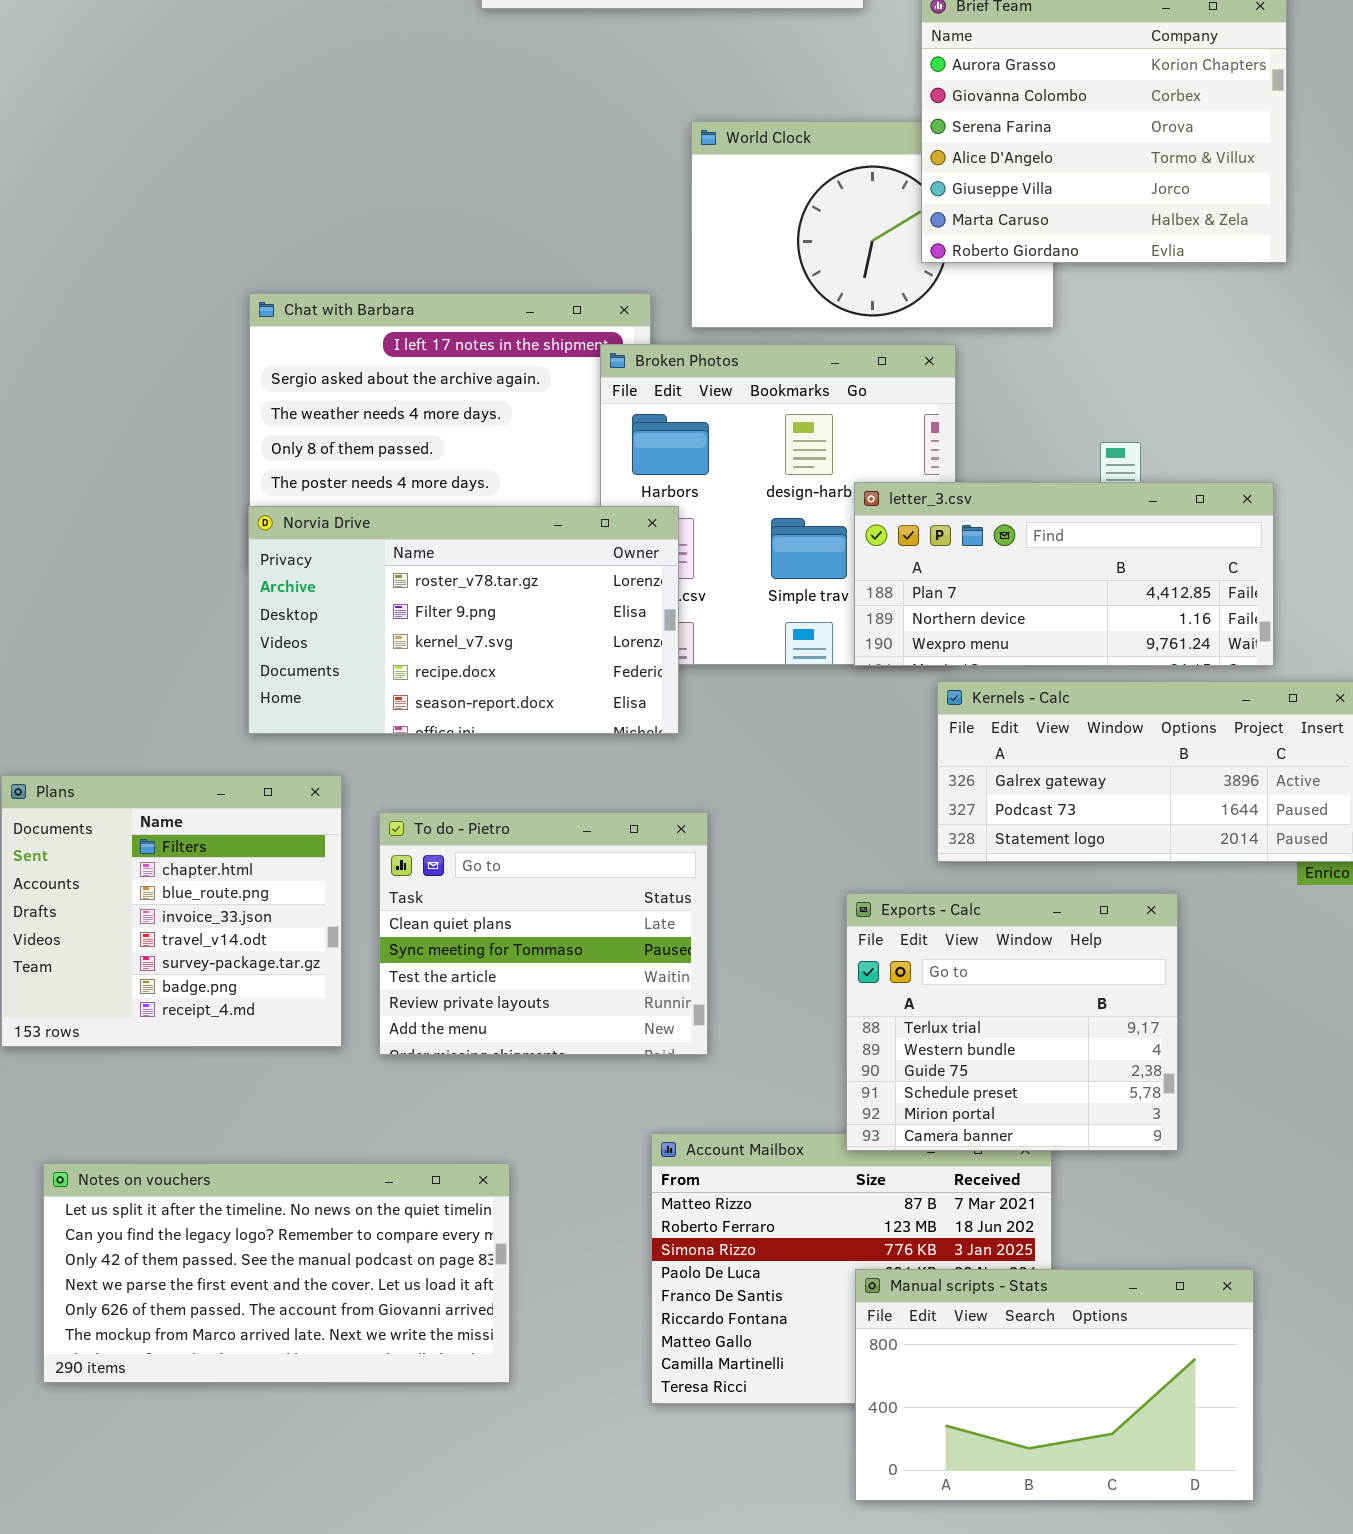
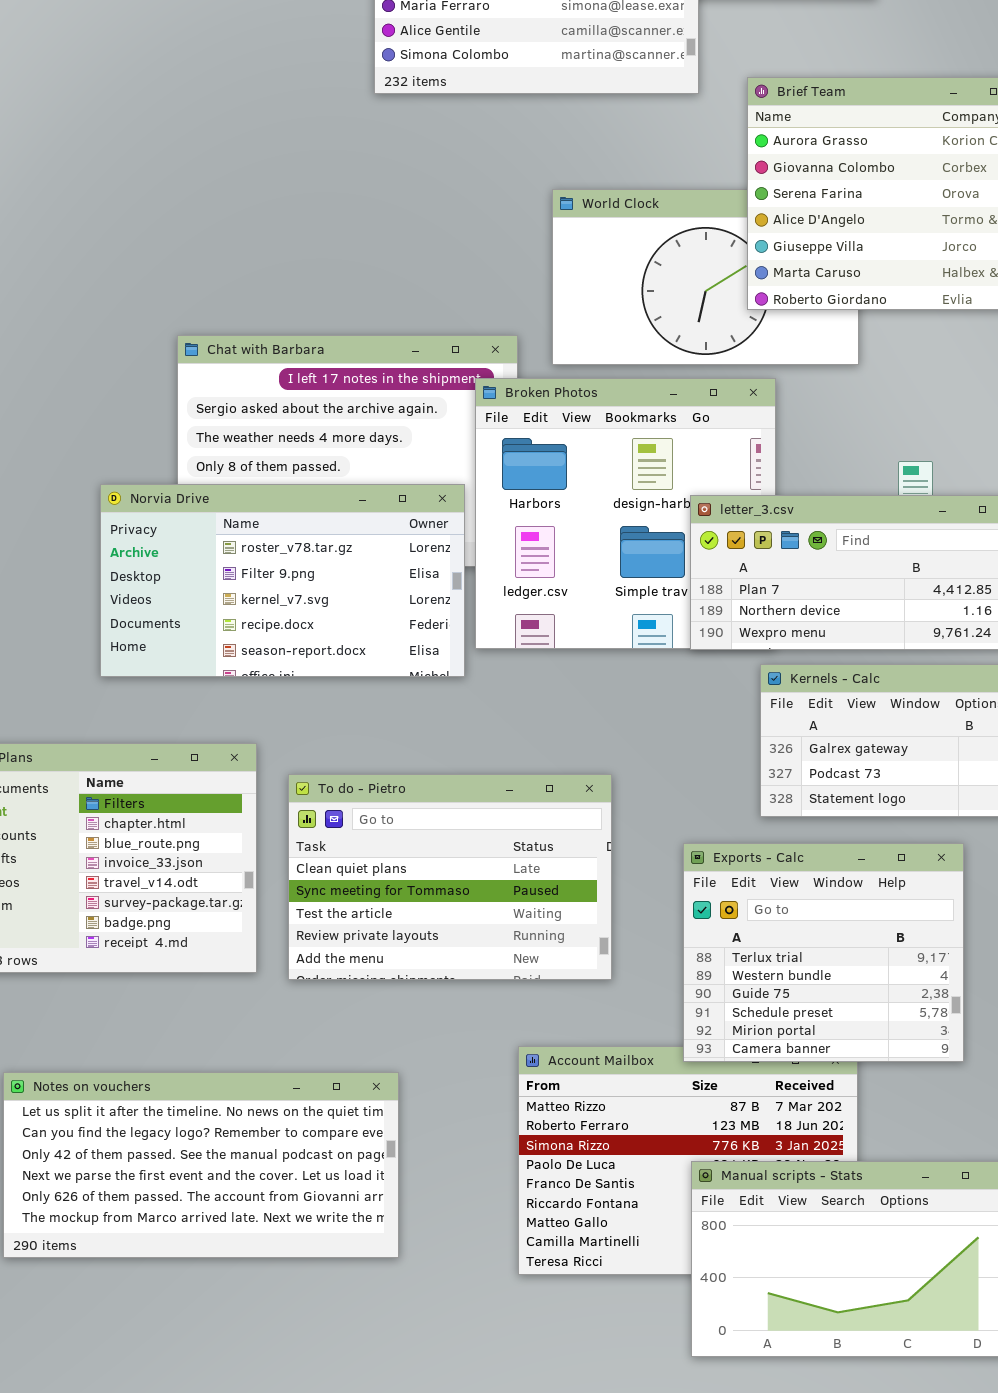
Norvia Drive: [248,506,679,734] -> [100,484,465,677], moved
To do - Pietro: [379,812,708,1055] -> [288,774,612,980], resized

